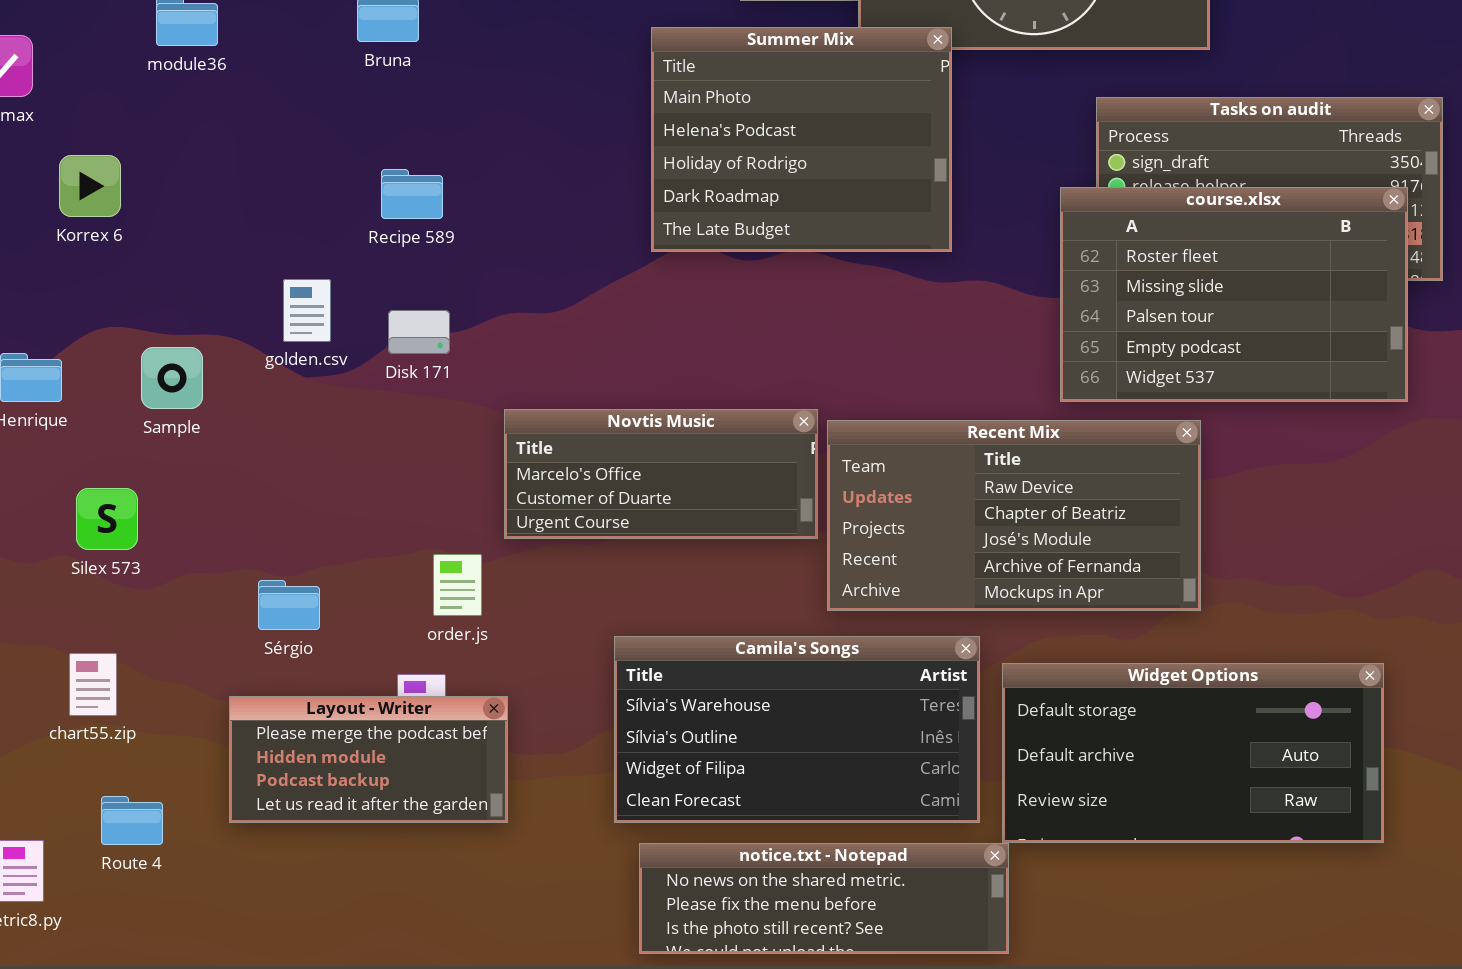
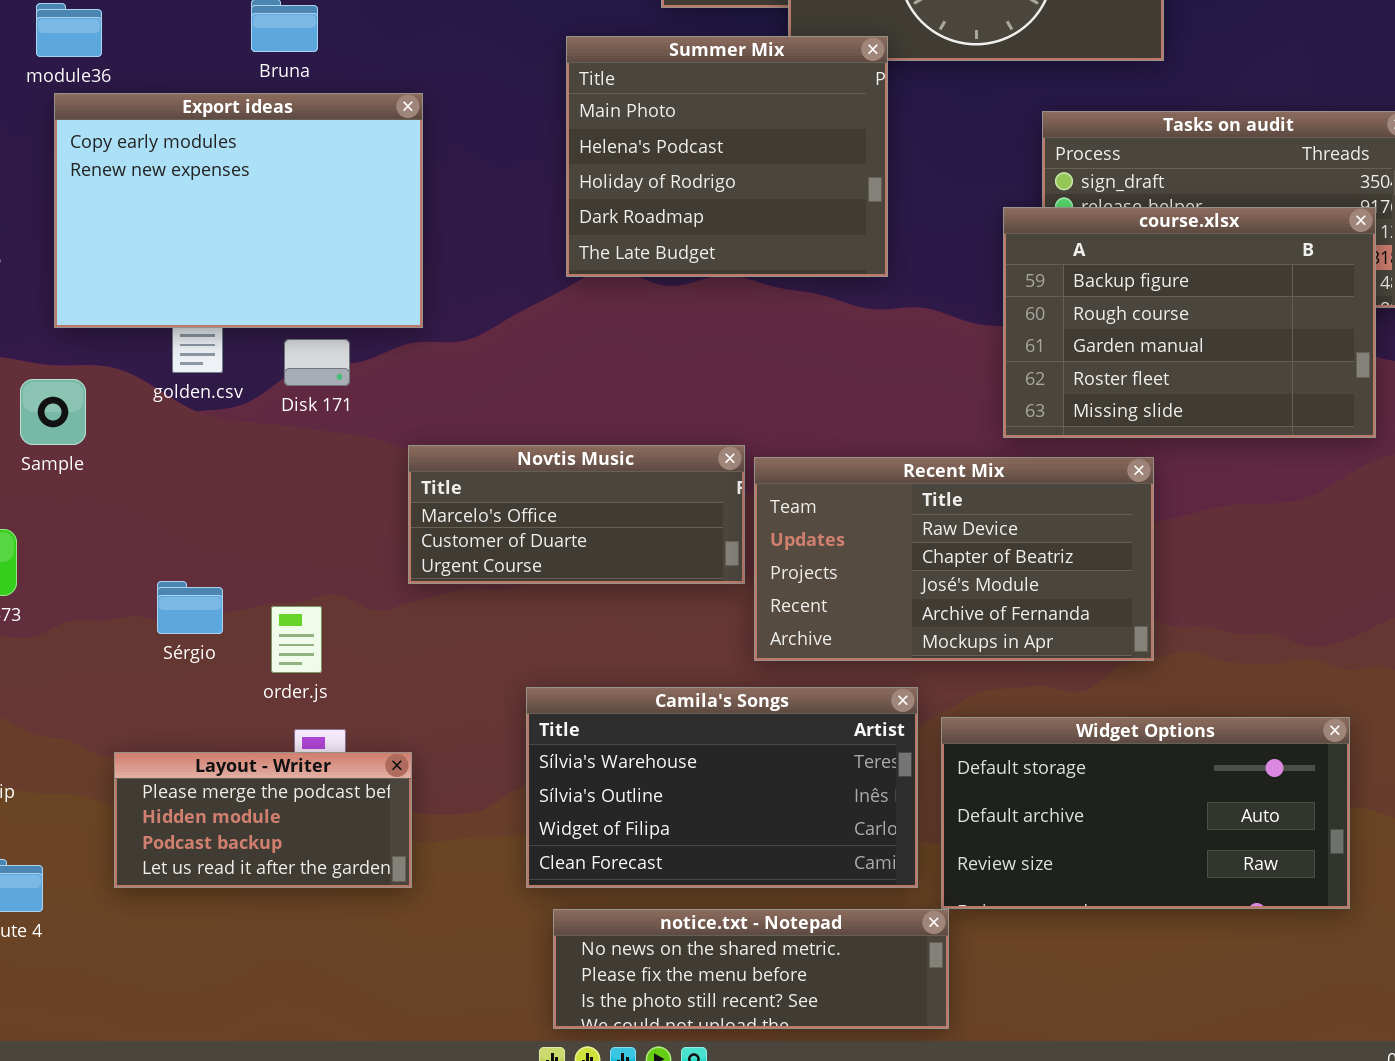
Export ideas: none -> [54,93,423,328], opened
course.xlsx: [1060,187,1408,402] -> [1003,207,1376,438], scrolled up 3 rows
order.js: [433,554,482,616] -> [271,606,322,673], moved
Sérgio: [258,580,320,630] -> [157,581,223,634], moved

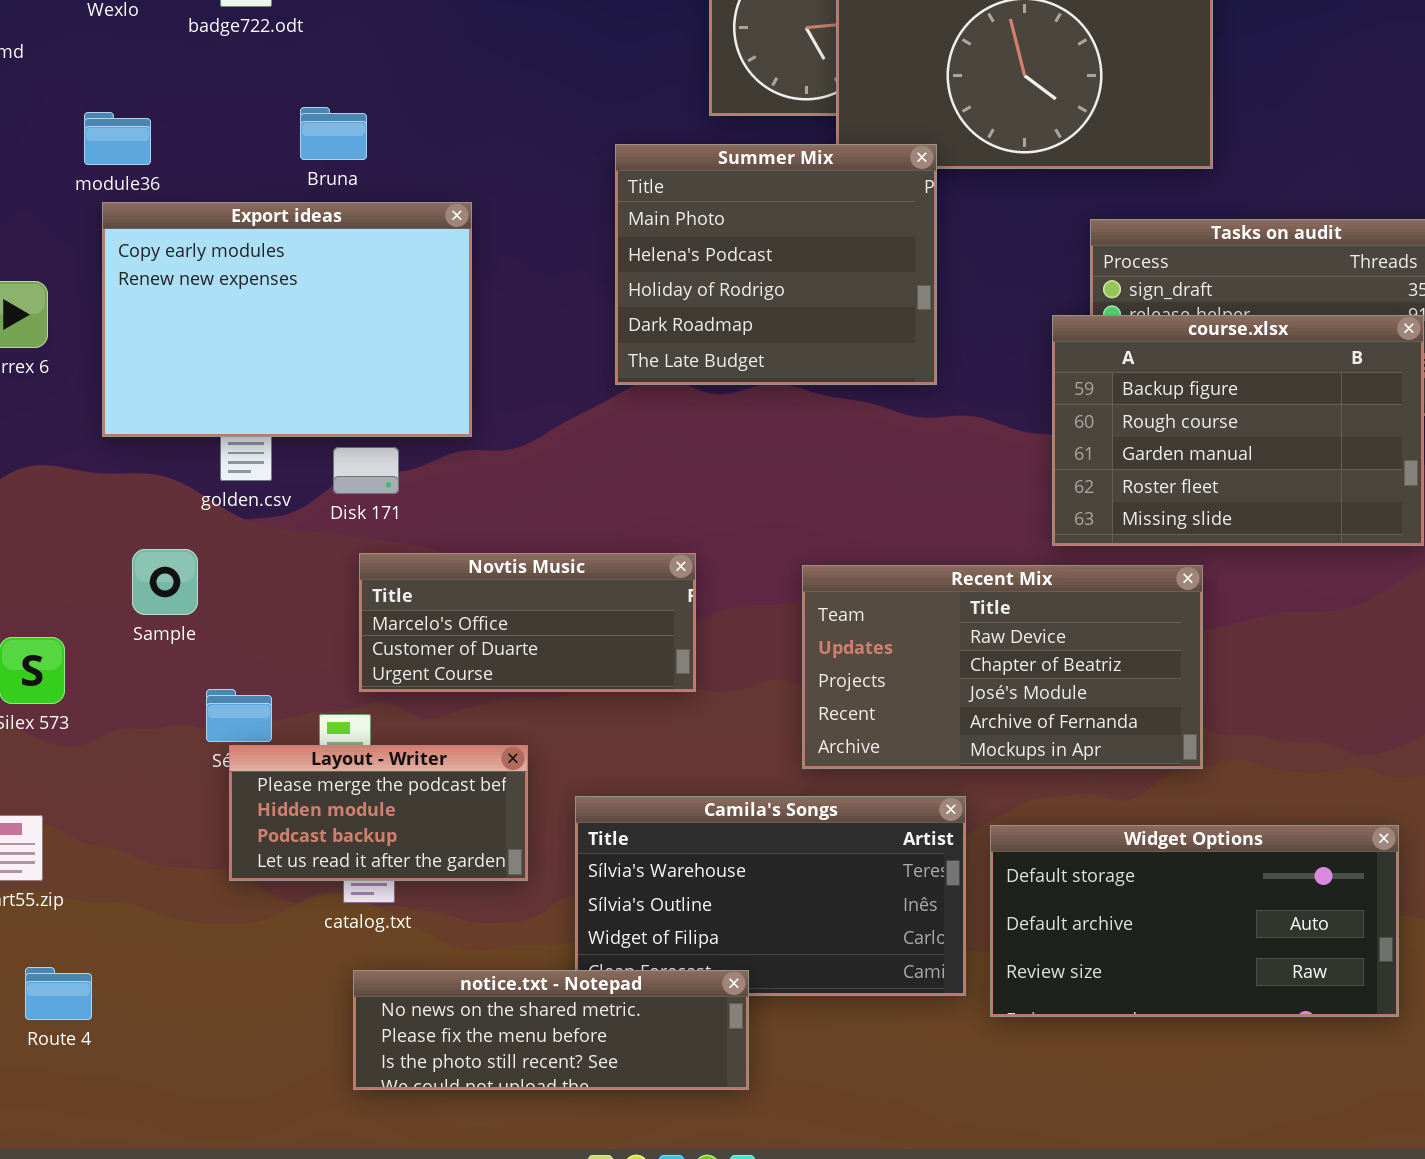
Sample: [20,379,86,445] -> [132,549,198,615], moved
Novtis Music: [408,445,745,584] -> [359,553,696,692], moved
Layout - Writer: [114,752,412,888] -> [229,745,528,881], moved
notice.txt - Notepad: [553,909,949,1029] -> [353,970,749,1090], moved

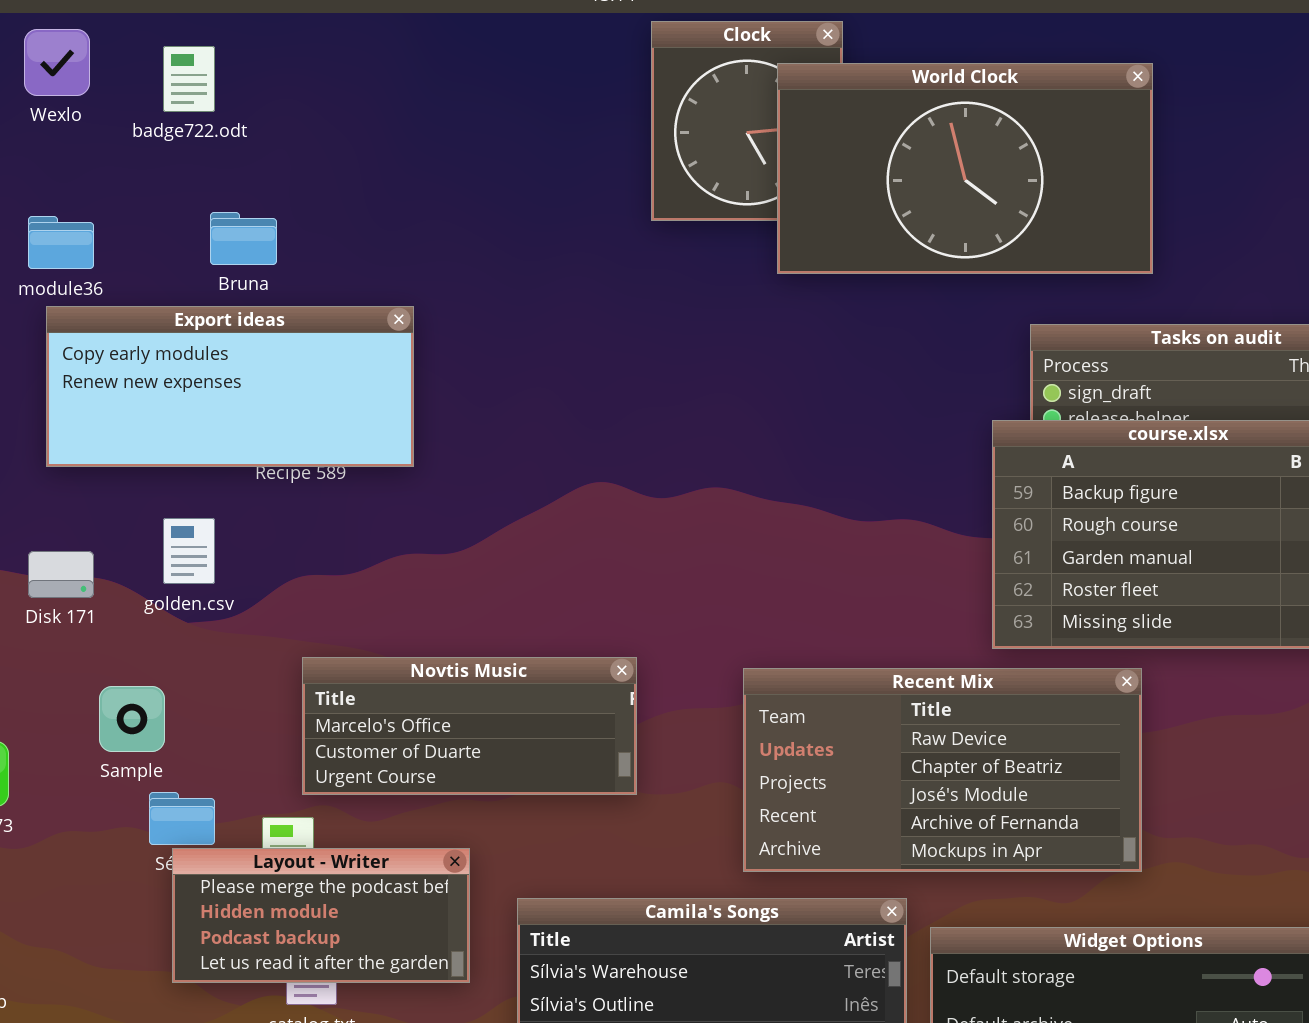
Bruna: [300,107,367,160] -> [210,212,277,265], moved
Summer Mix: [615,144,937,385] -> none, closed
Export ideas: [102,202,472,437] -> [46,306,414,467], resized
Disk 171: [333,447,399,494] -> [28,551,94,598], moved
Sample: [132,549,198,615] -> [99,686,165,752], moved

